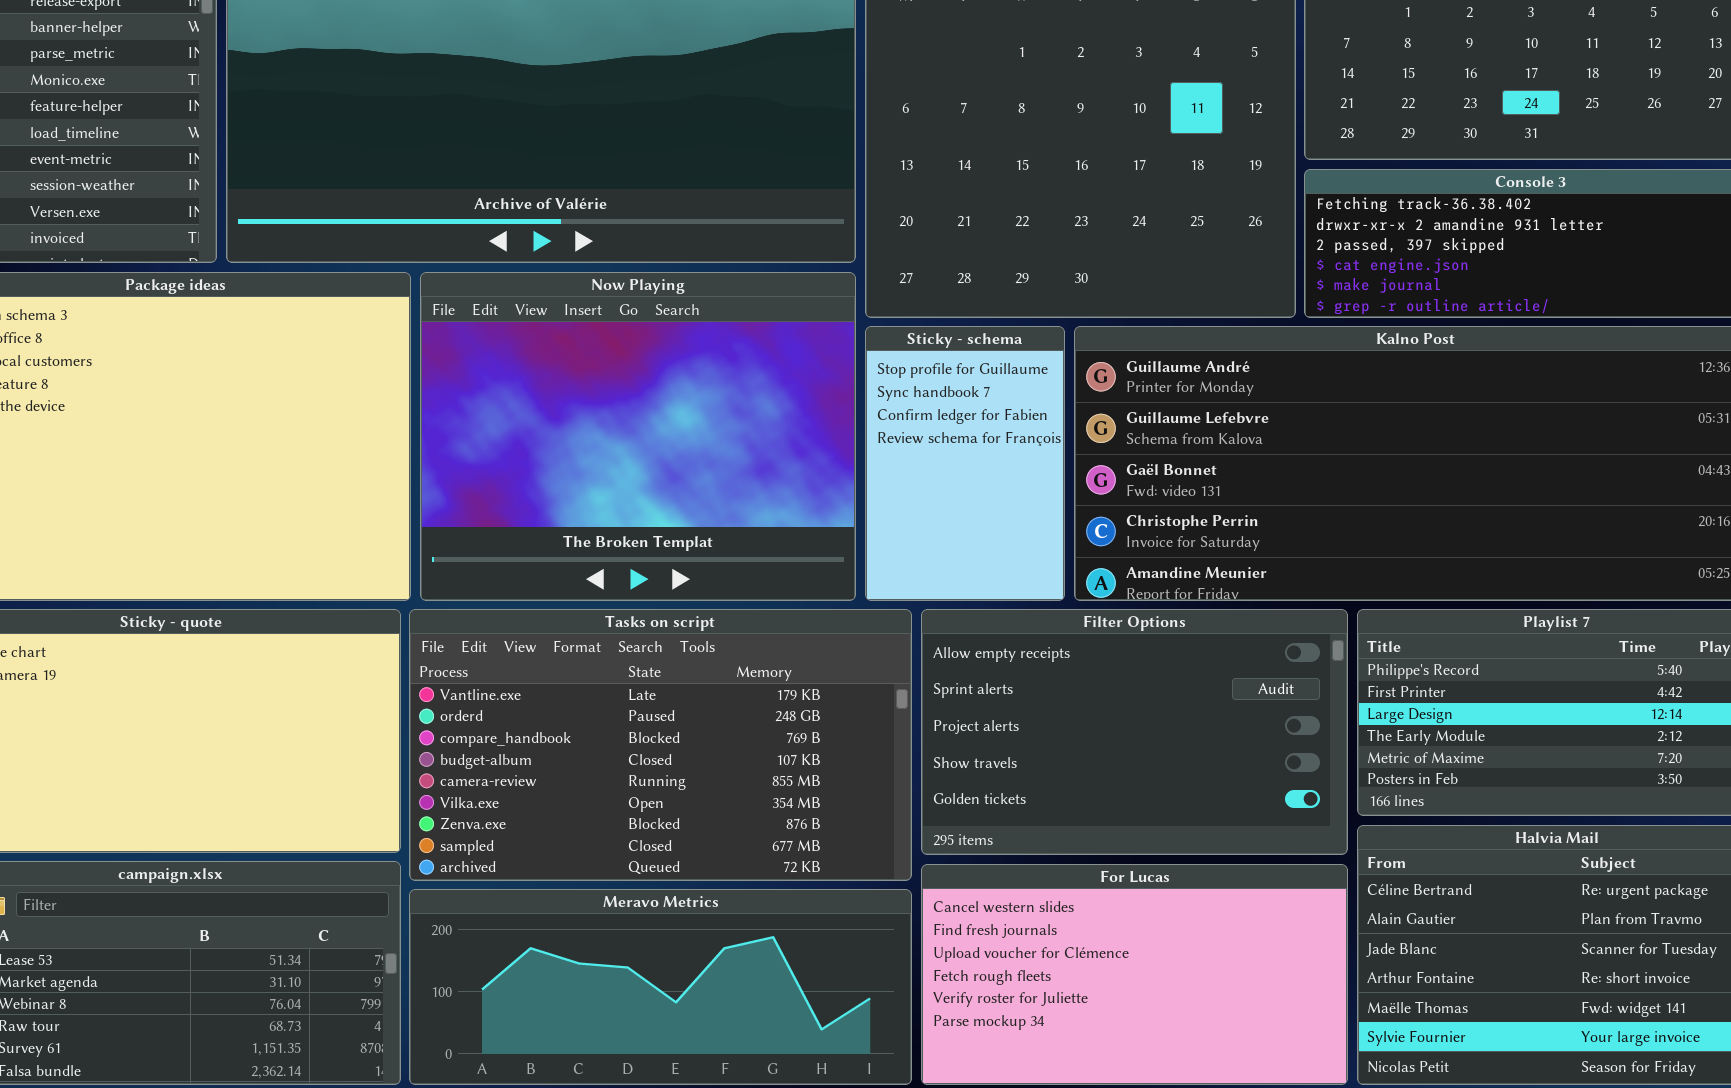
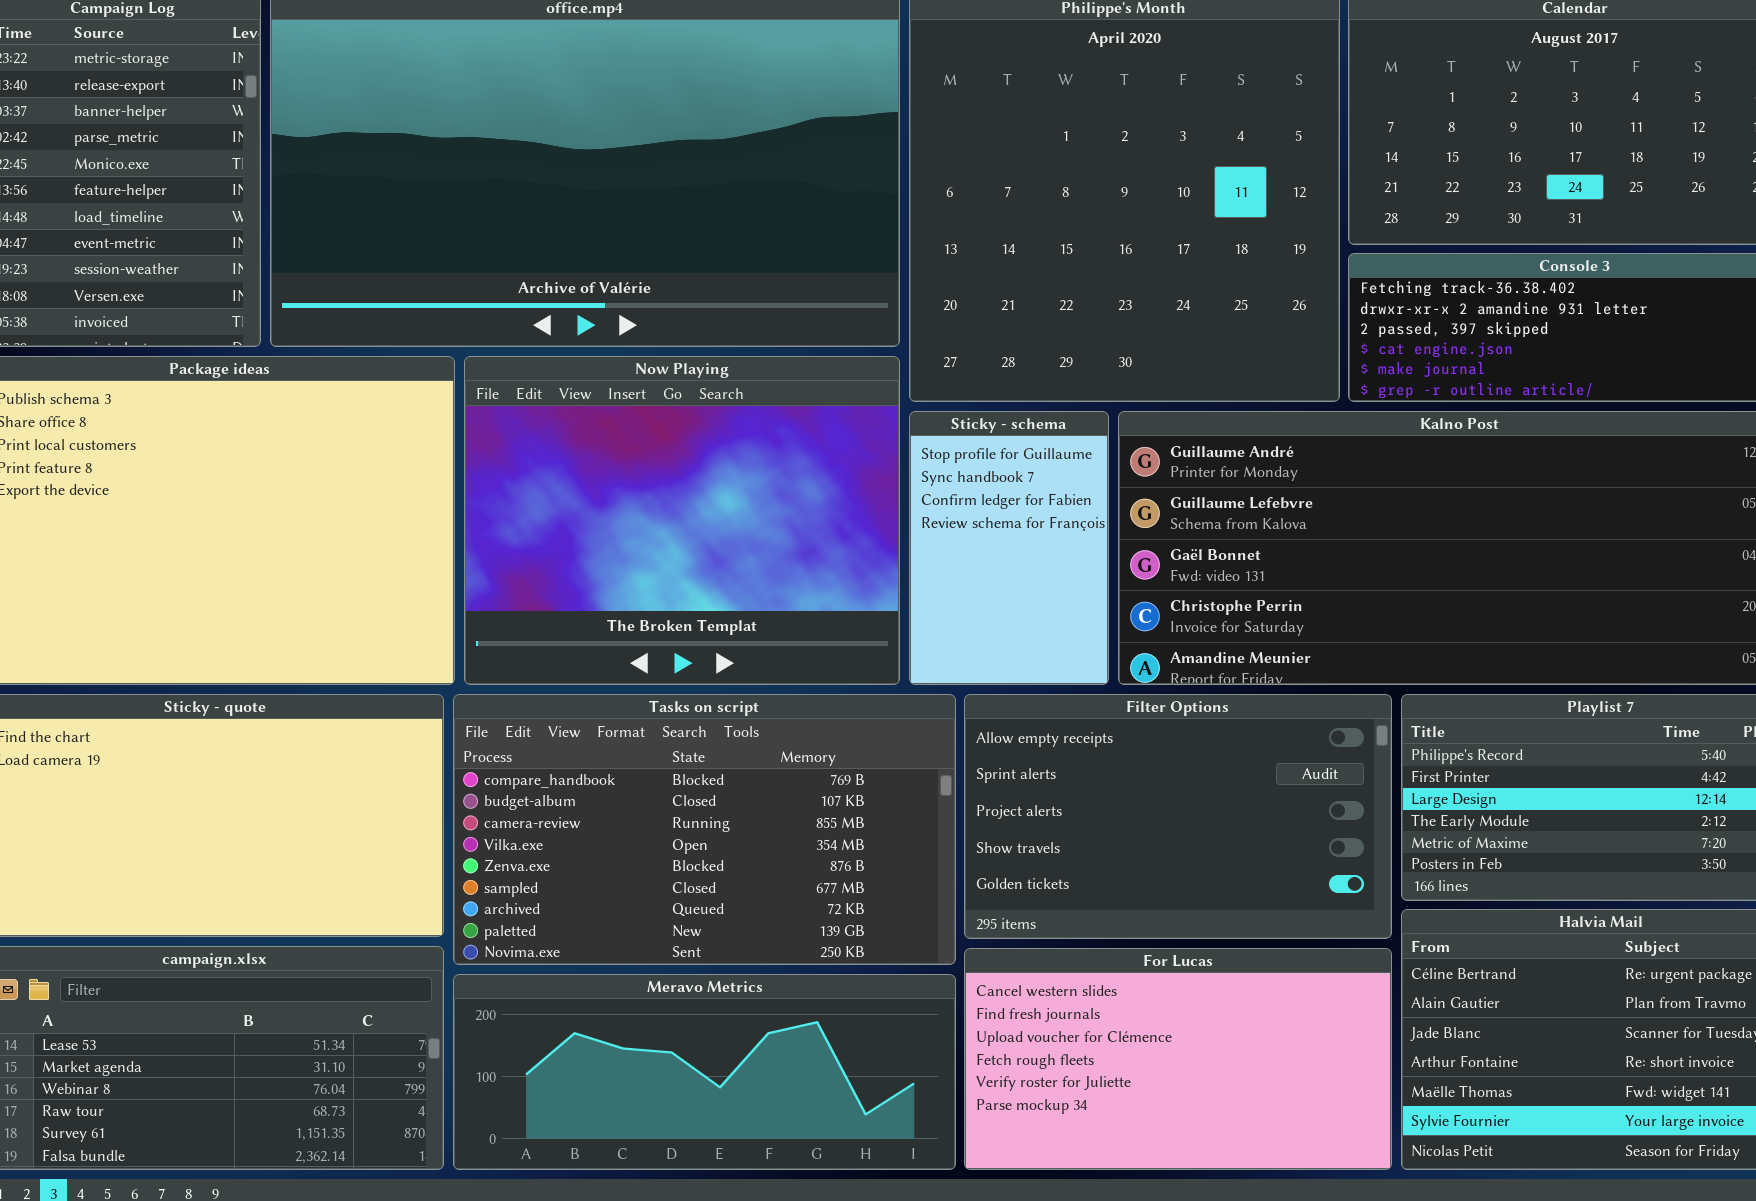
Tasks on script: [409,609,912,881] -> [453,694,956,965], scrolled down 2 rows

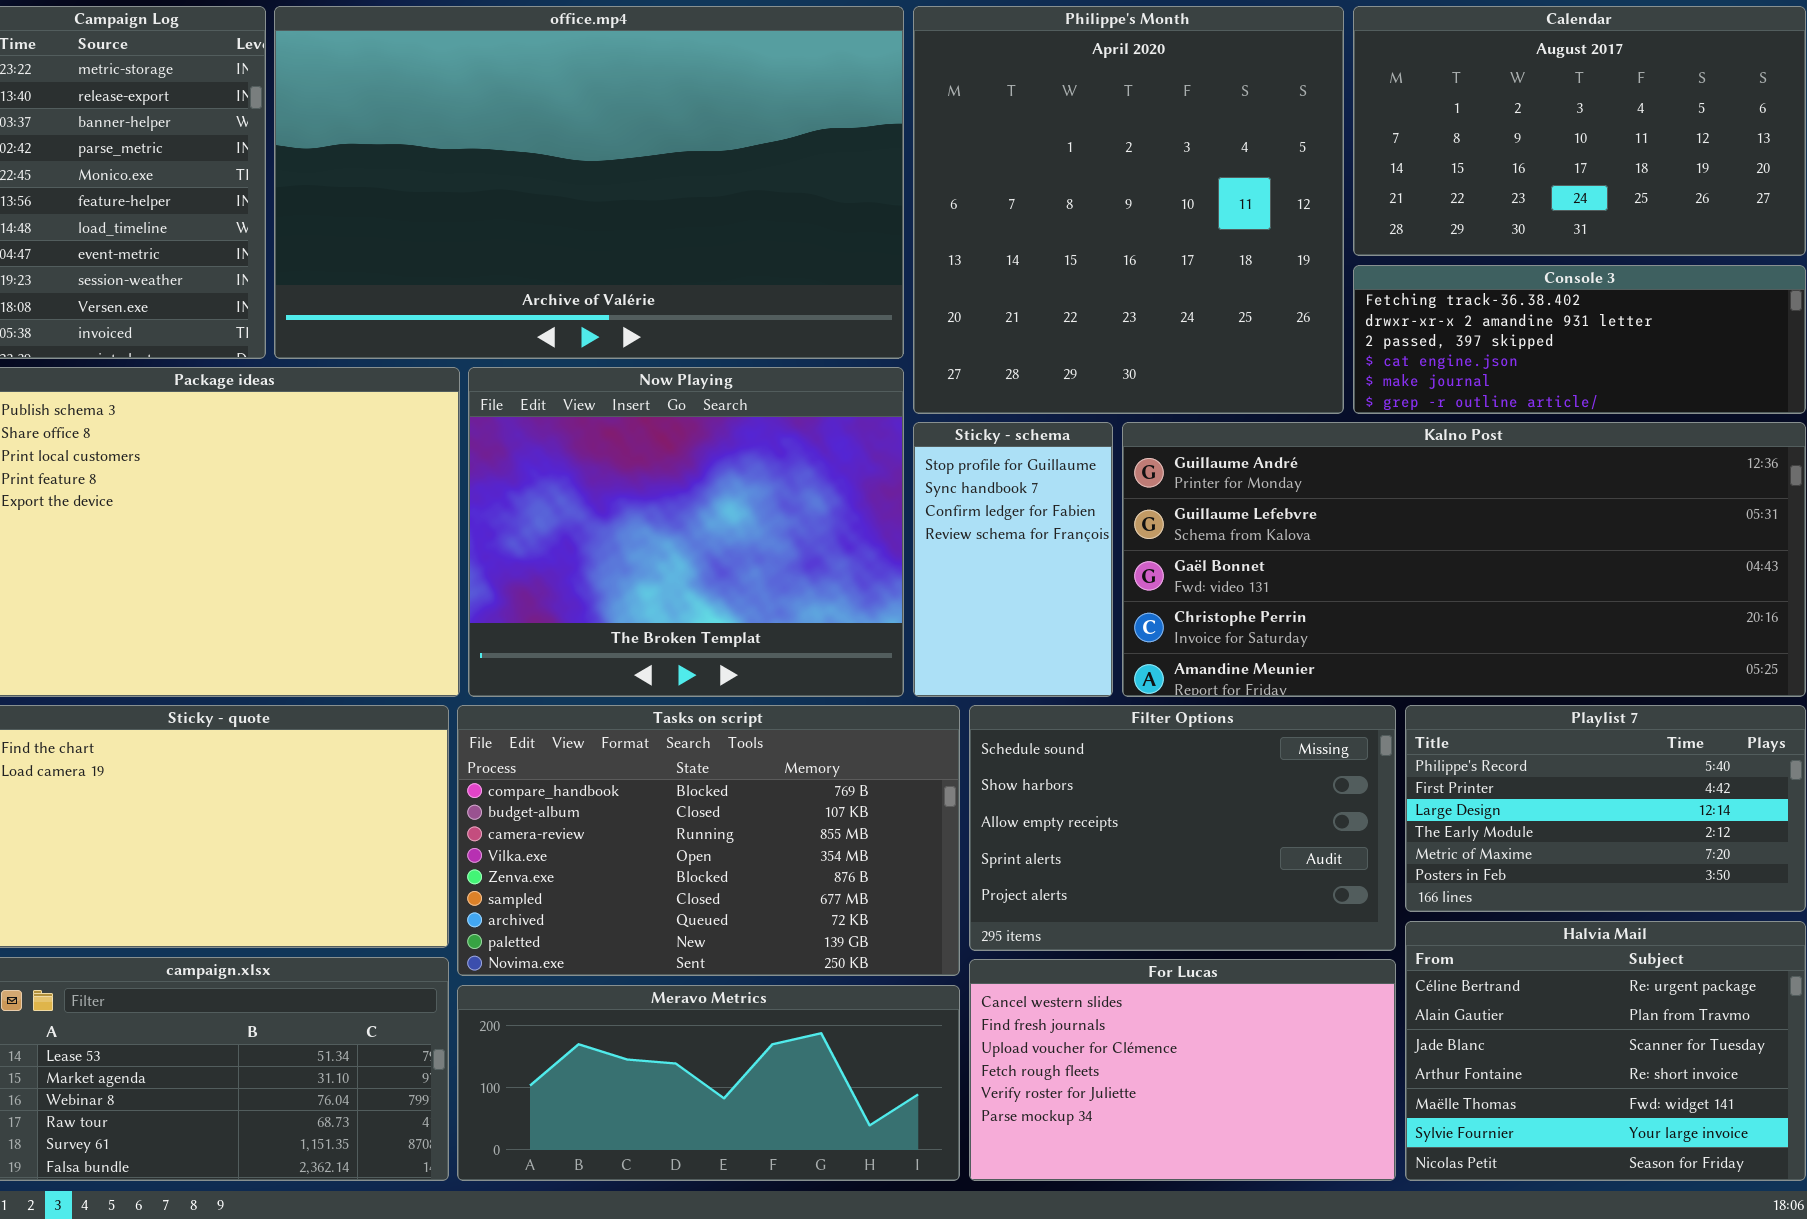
Filter Options: [964,694,1392,939] -> [969,705,1396,951], scrolled up 2 rows

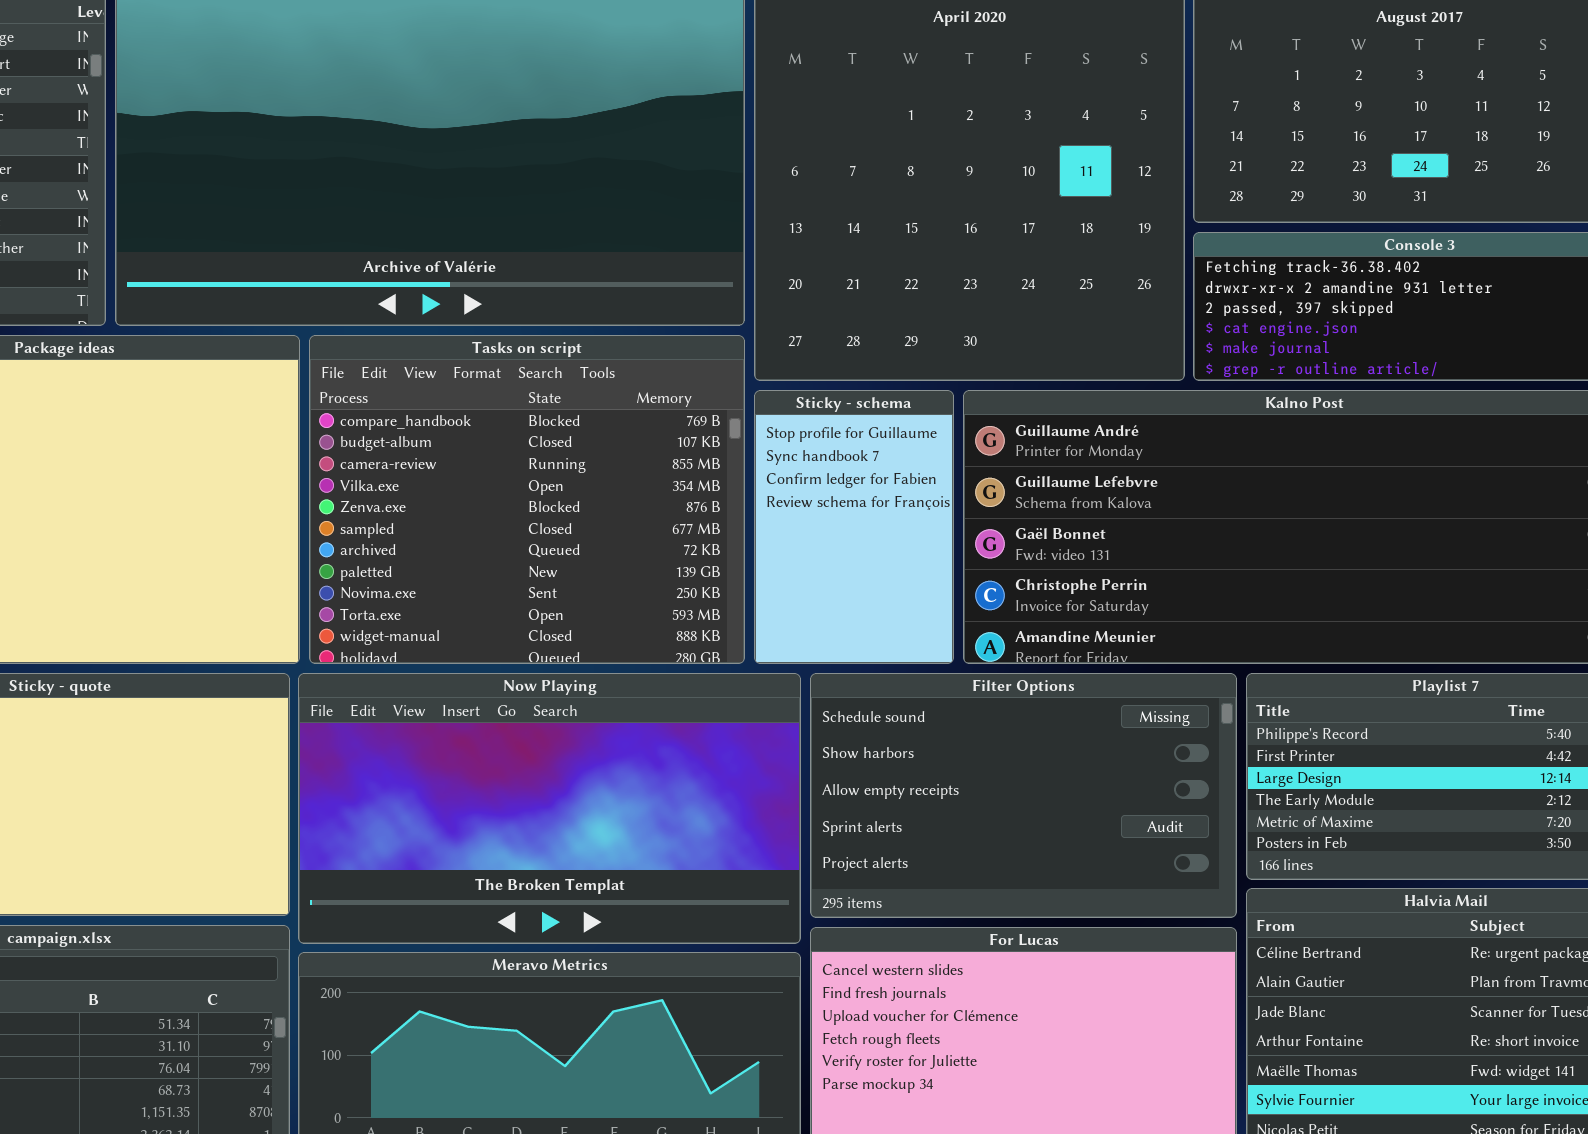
Now Playing: [468,367,904,697] -> [298,673,801,944], moved, resized
Tasks on script: [457,705,960,976] -> [309,335,745,664], moved, resized

